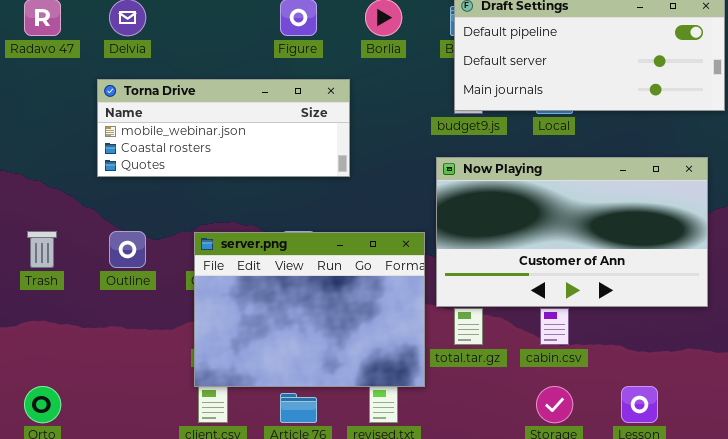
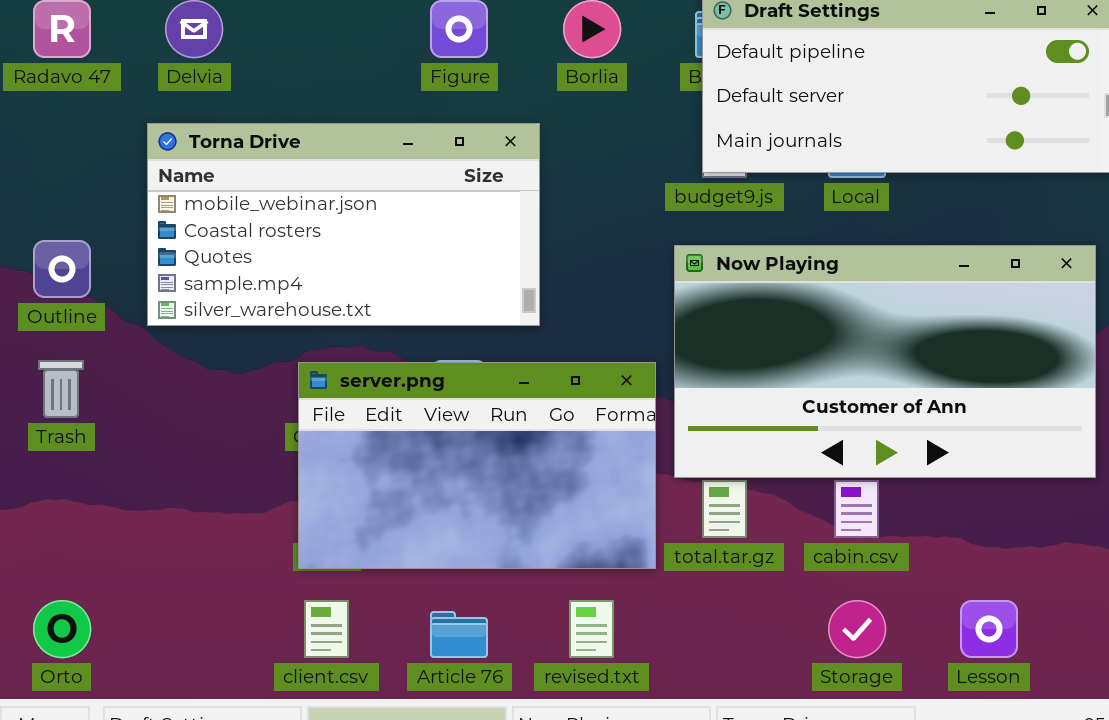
Torna Drive: [97,79,350,177] -> [147,123,540,326], resized
Outline: [109,231,146,268] -> [33,240,91,298], moved
server.png: [194,232,425,387] -> [298,362,656,569], resized

